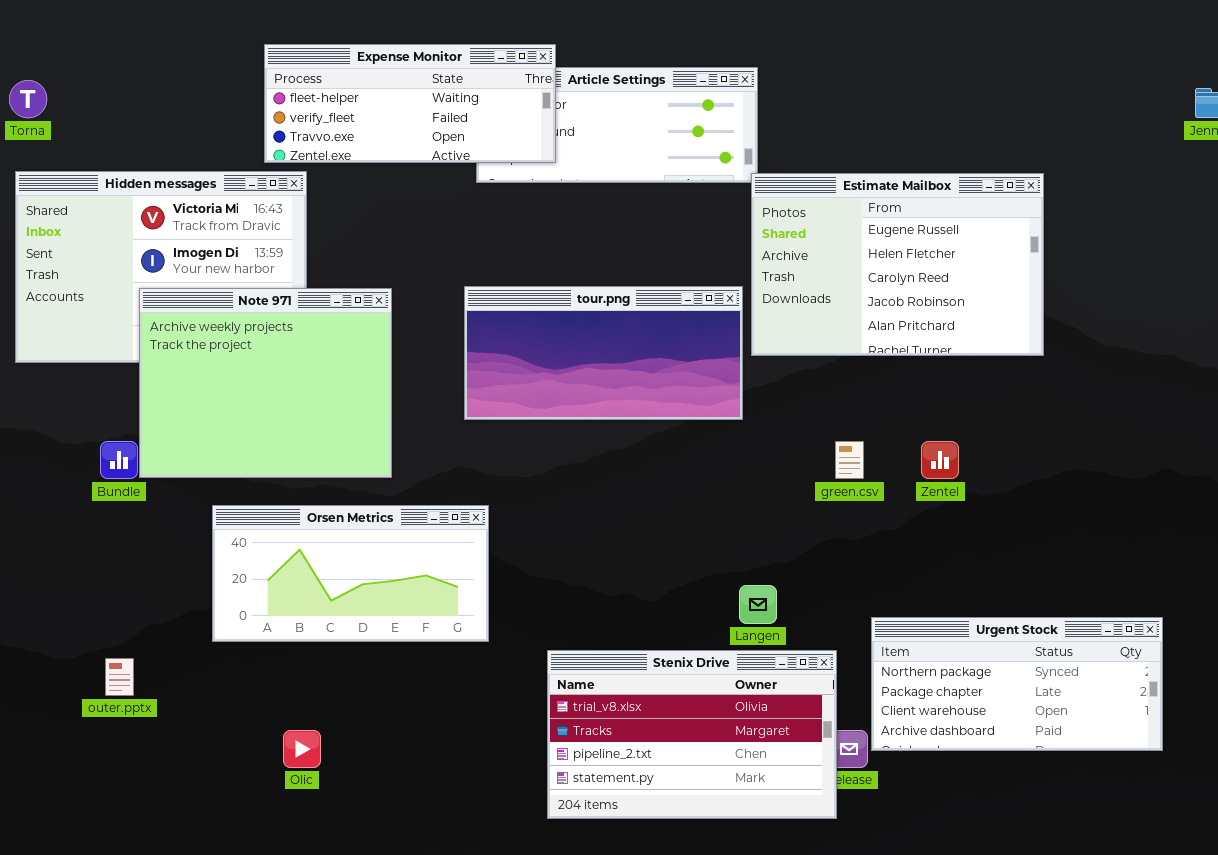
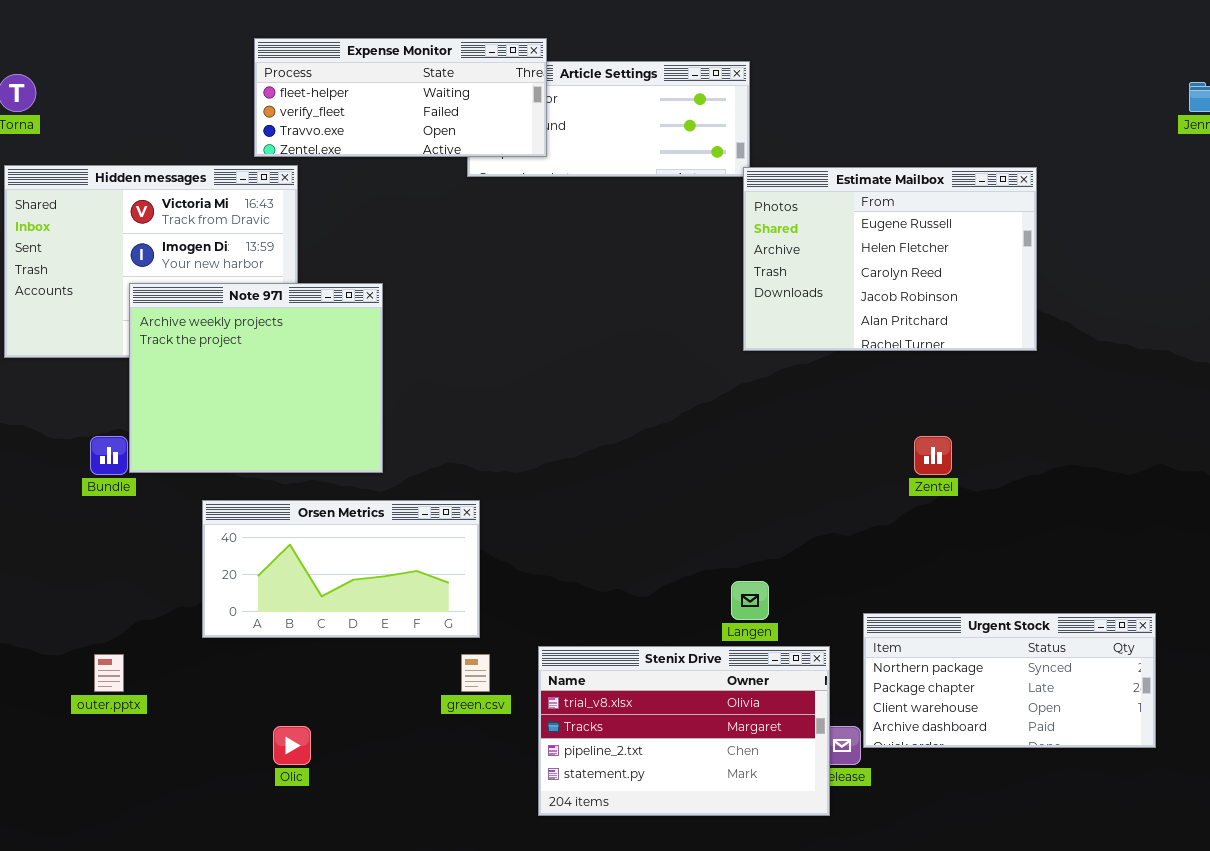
tour.png: [464,286,743,420] -> none, closed
green.csv: [835,441,864,479] -> [461,654,490,692], moved

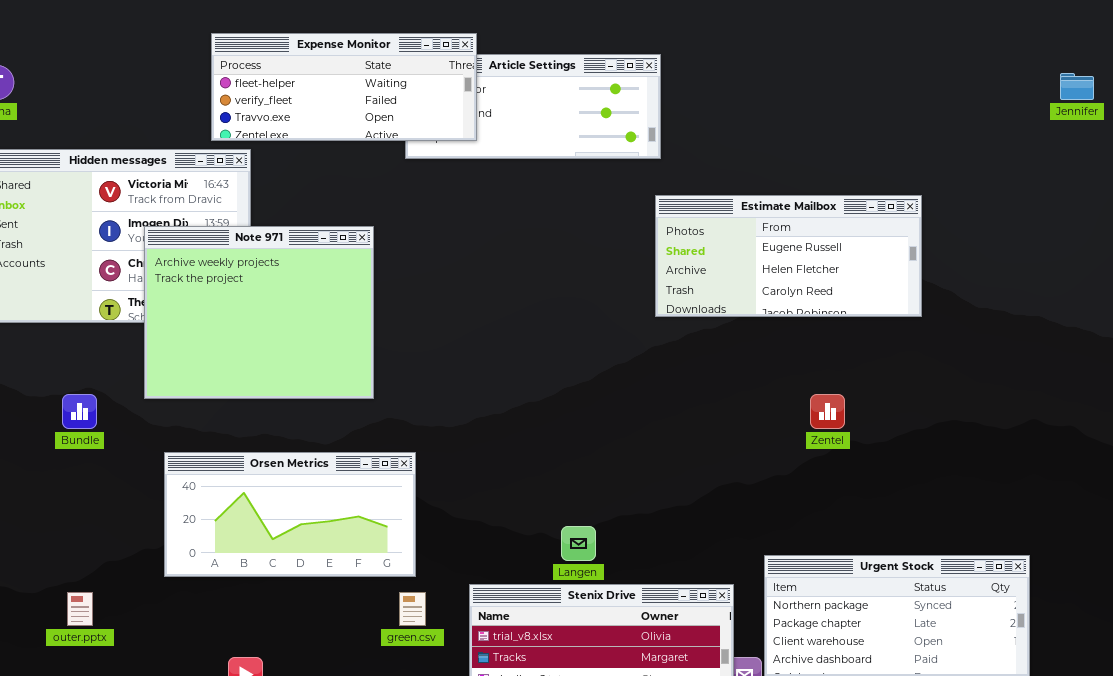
Estimate Mailbox: [743,167,1037,351] -> [655,195,922,317], resized
Note 971: [129,283,383,473] -> [144,226,374,399], moved
Langen: [731,581,769,620] -> [561,526,596,561], moved

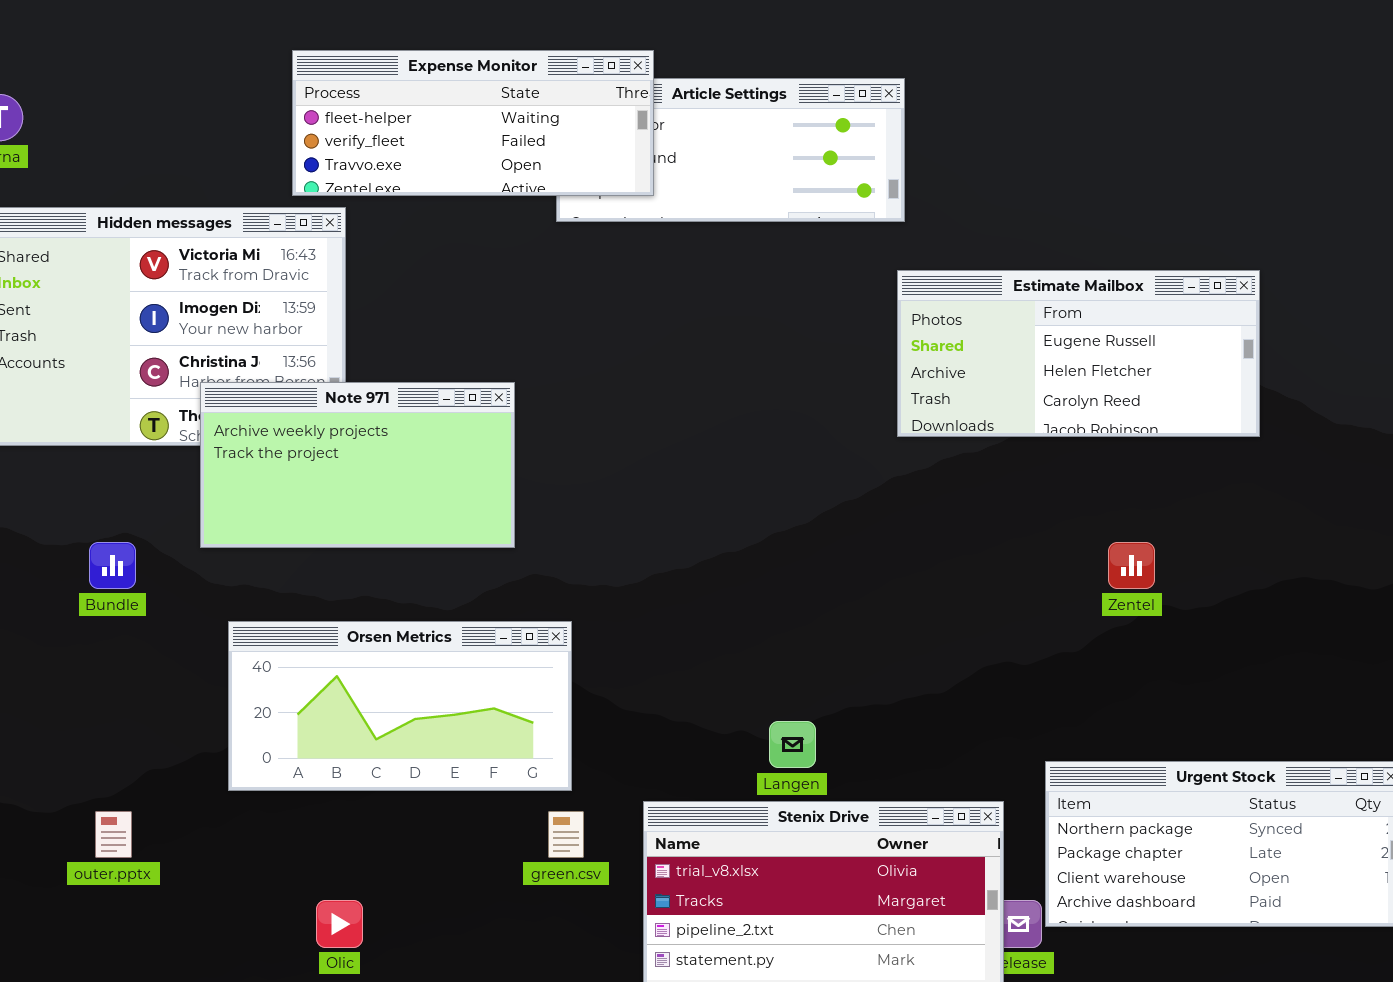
Note 971: [144,226,374,399] -> [200,382,515,548], resized

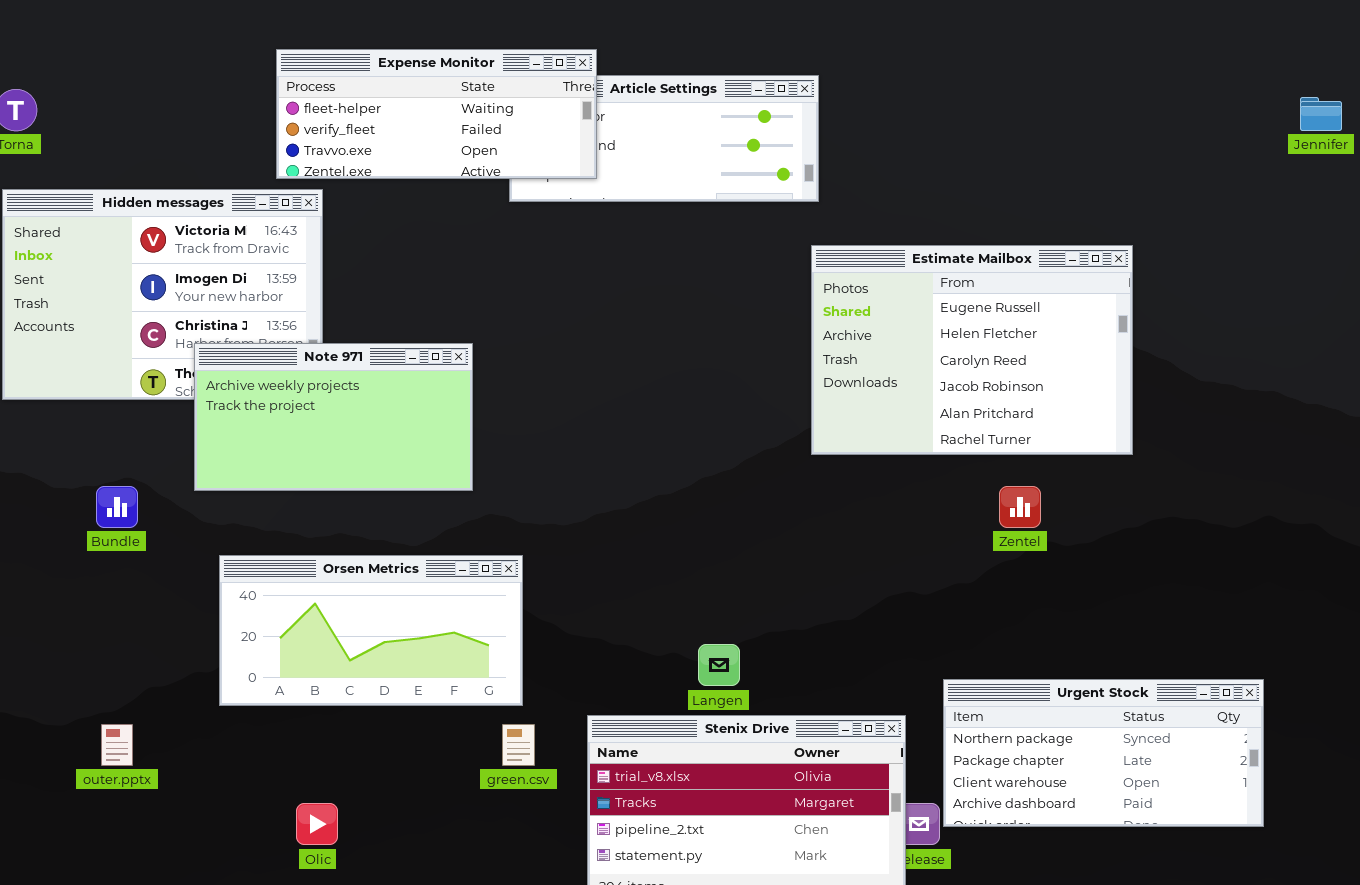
Estimate Mailbox: [897,270,1260,437] -> [811,245,1133,455], resized

